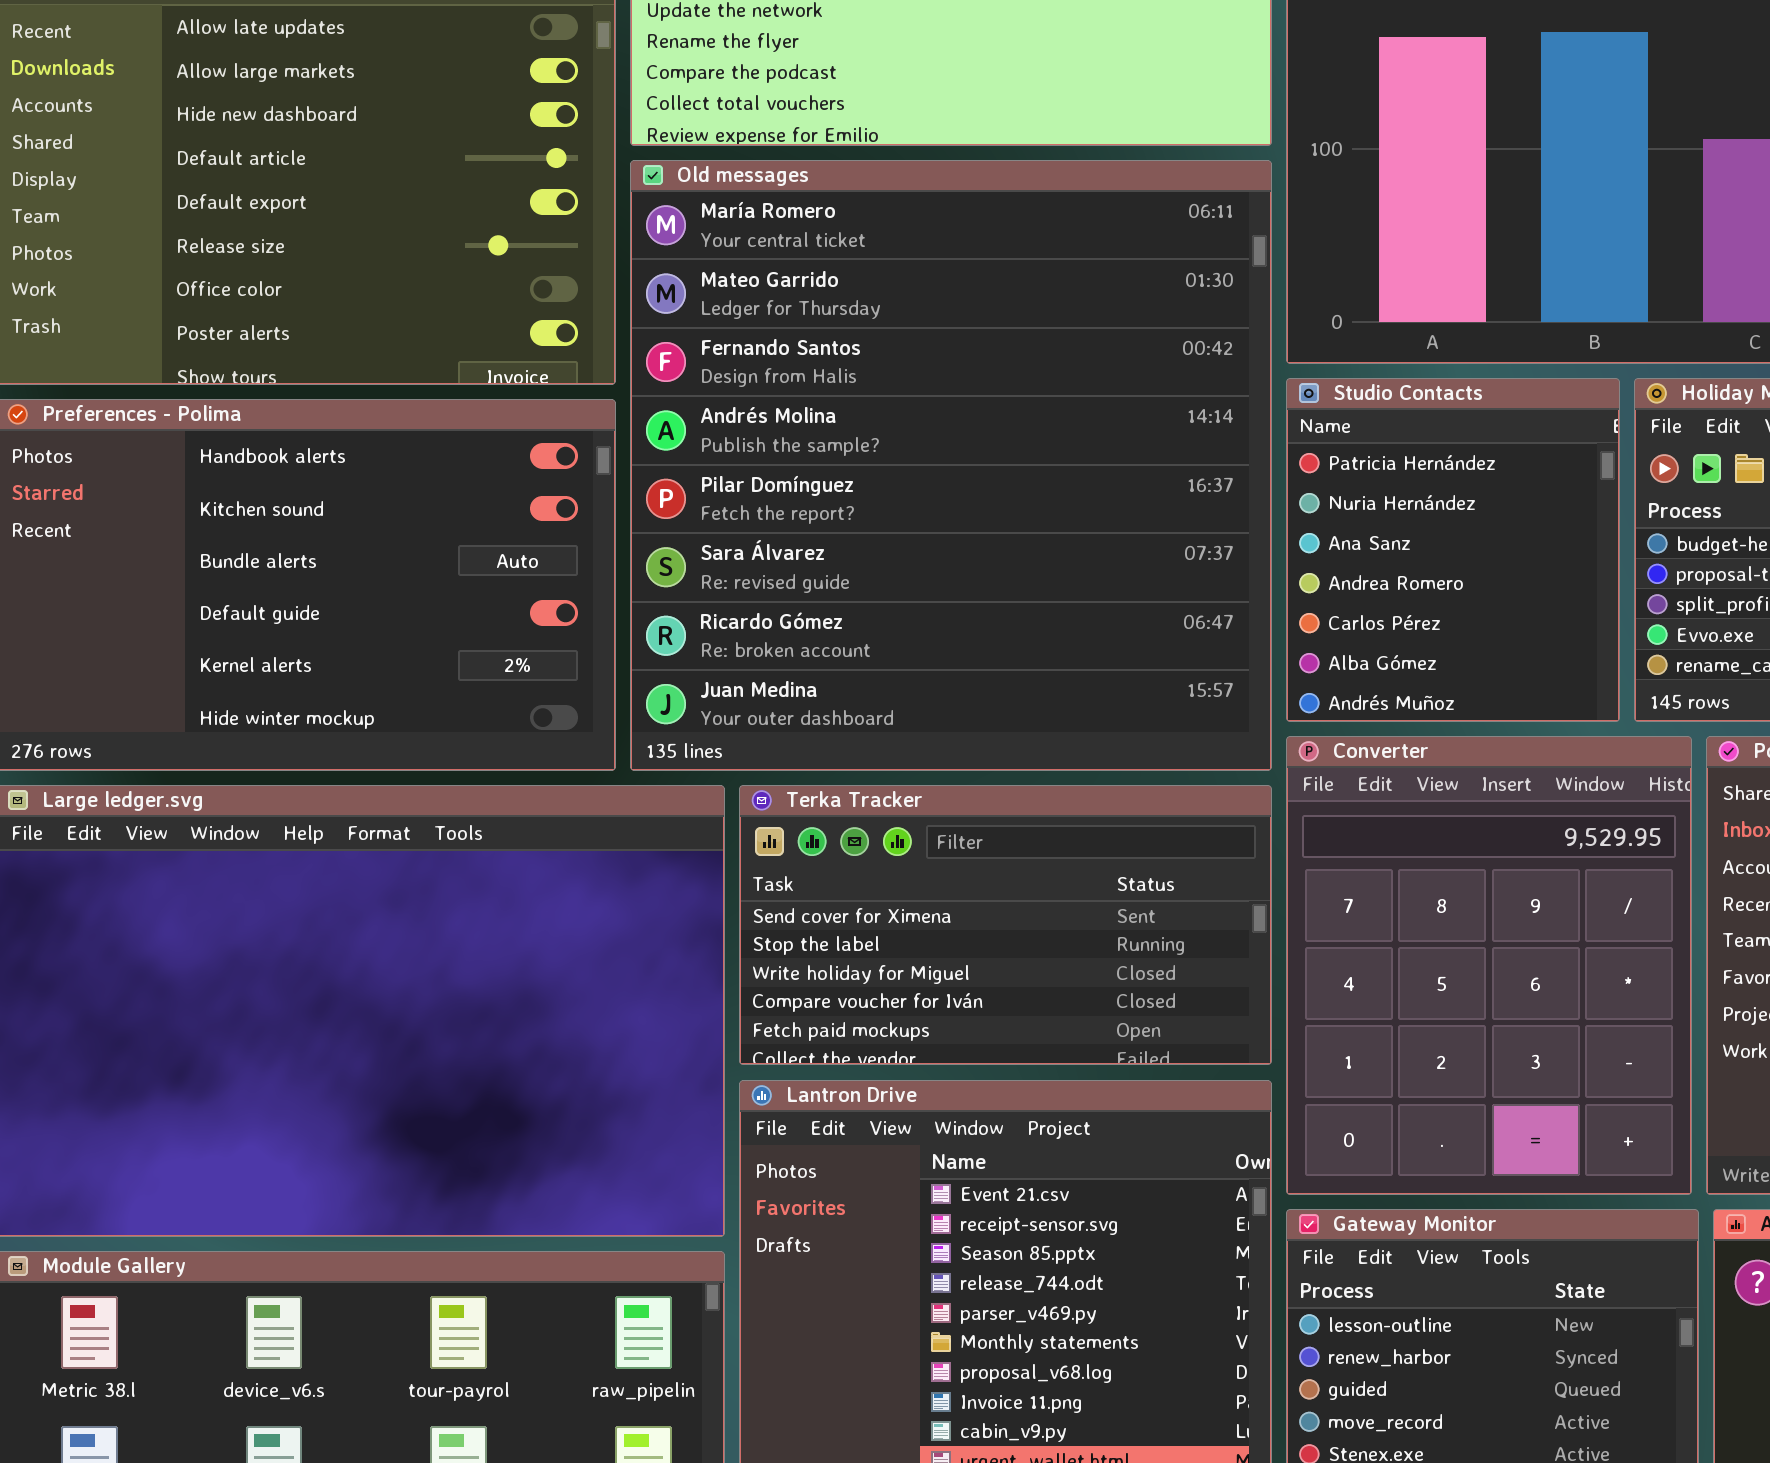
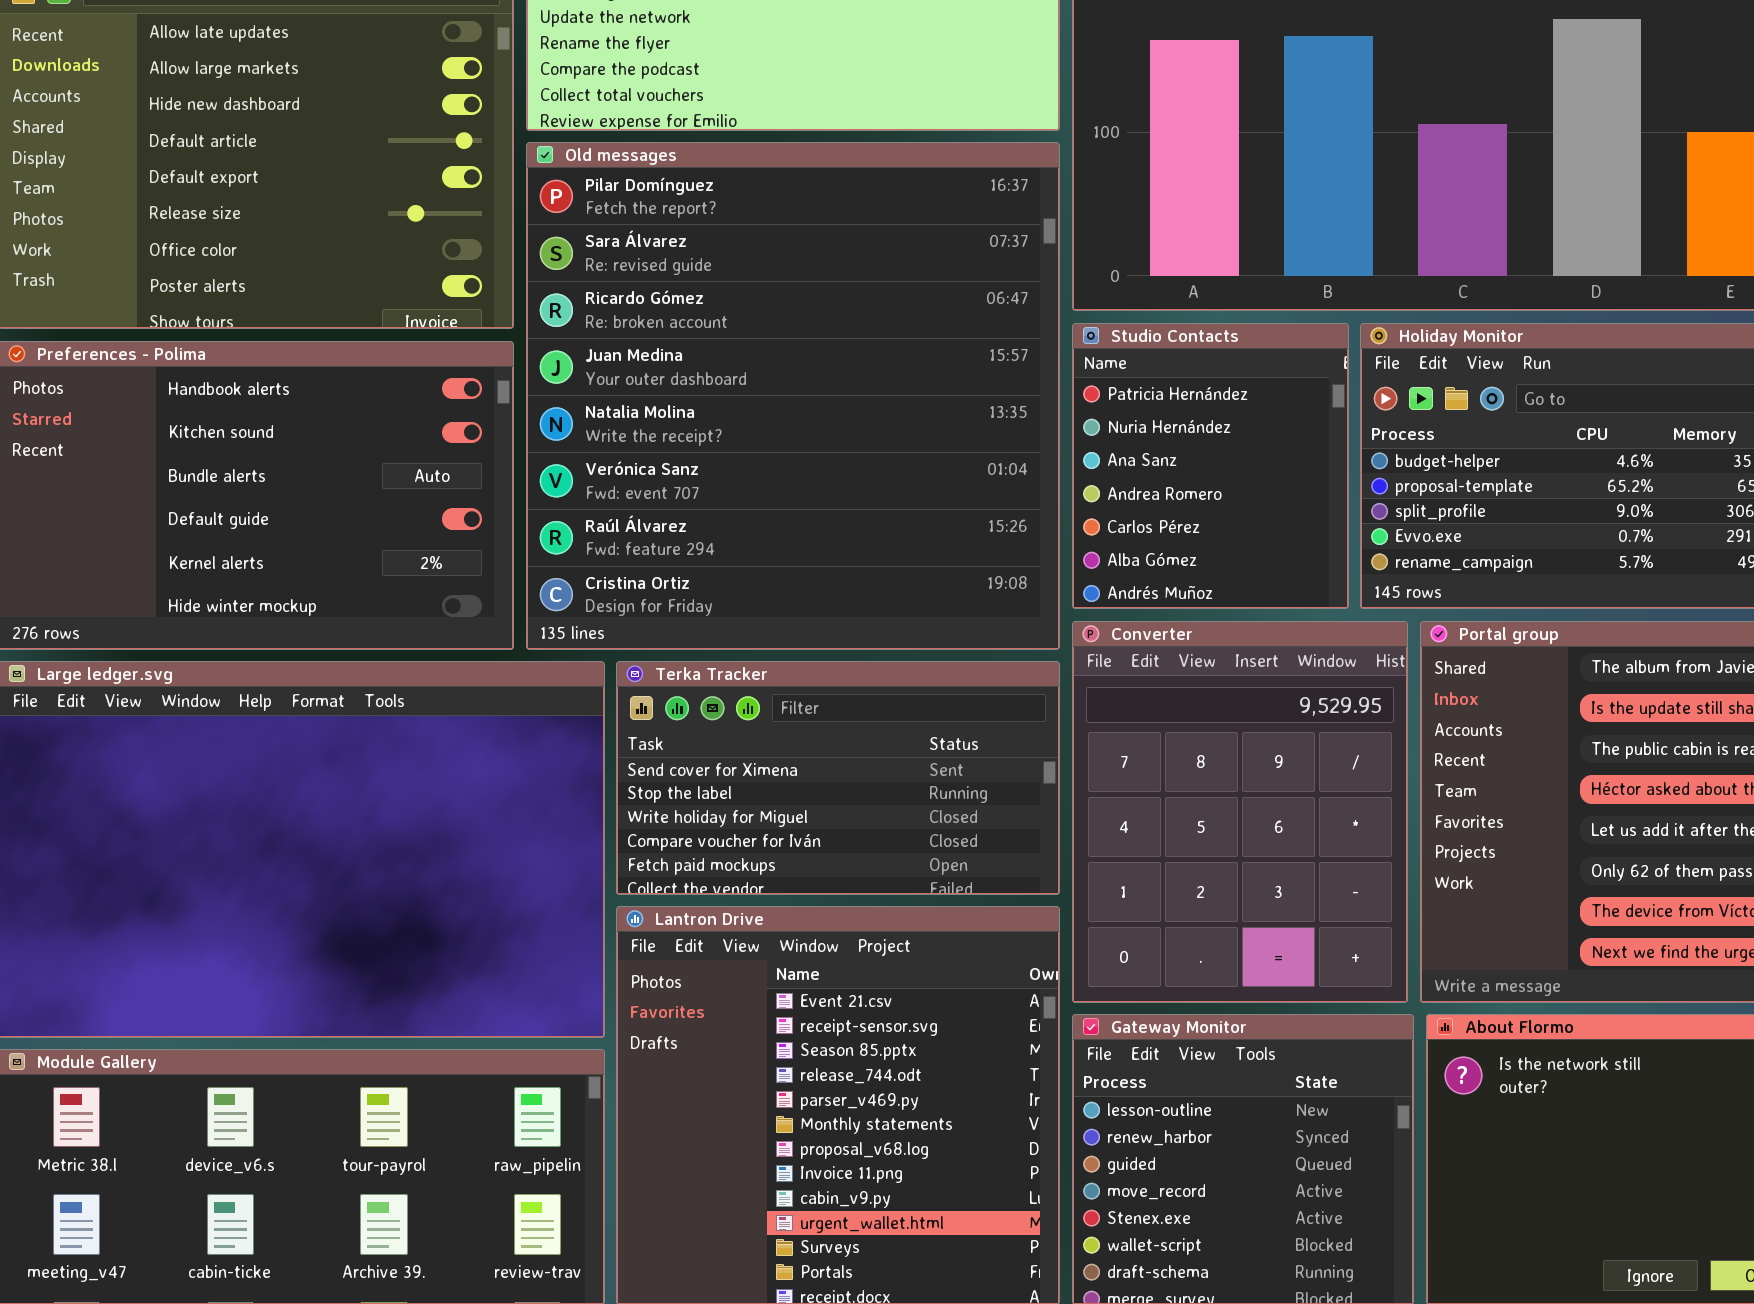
Old messages: [630,160,1272,771] -> [526,142,1060,650], scrolled down 4 rows

